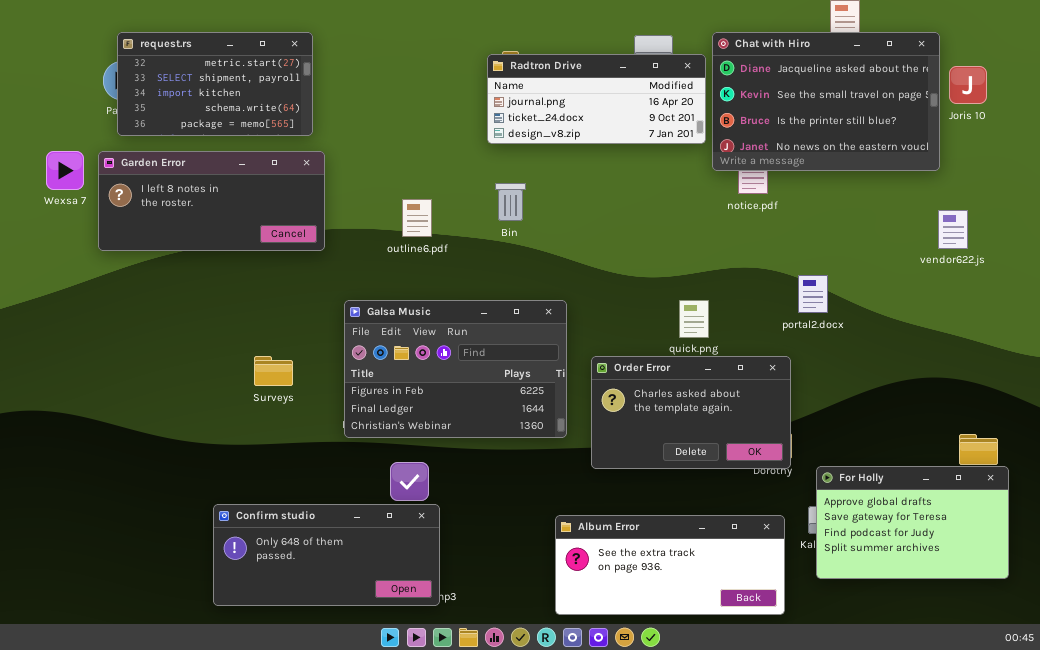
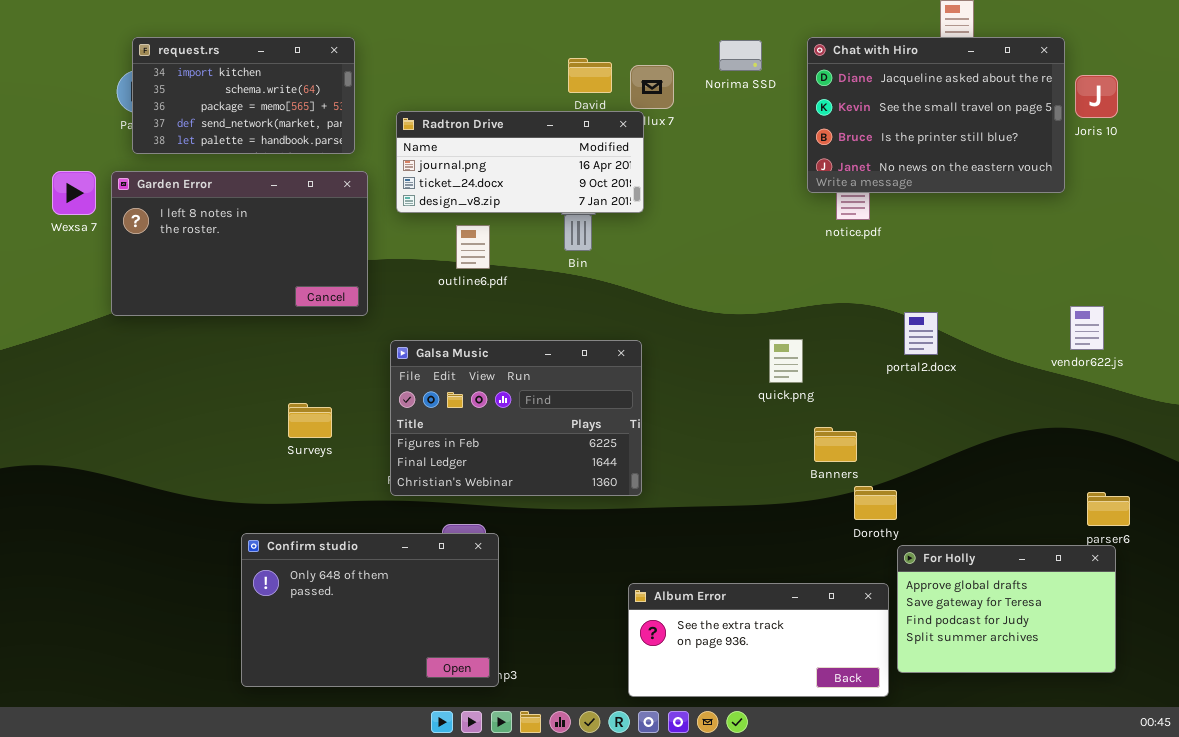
request.rs: [117,32,313,136] -> [132,37,355,154], scrolled down 2 rows
Radtron Drive: [487,54,706,144] -> [396,111,644,213], moved
Garden Error: [98,151,325,251] -> [111,171,368,316], resized
vendor622.js: [938,210,968,249] -> [1070,306,1104,350], moved
Order Error: [591,356,791,469] -> none, closed
For Holly: [816,466,1009,579] -> [897,545,1116,673], moved
Confirm studio: [213,504,440,606] -> [241,533,499,687], resized

